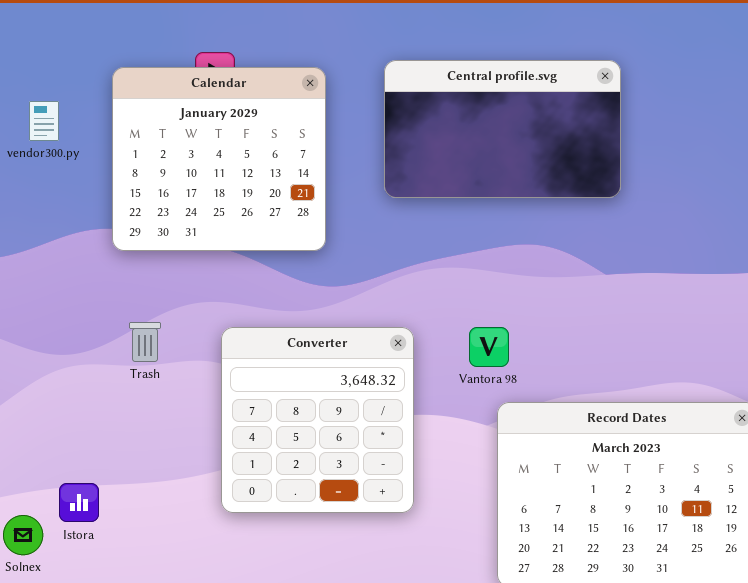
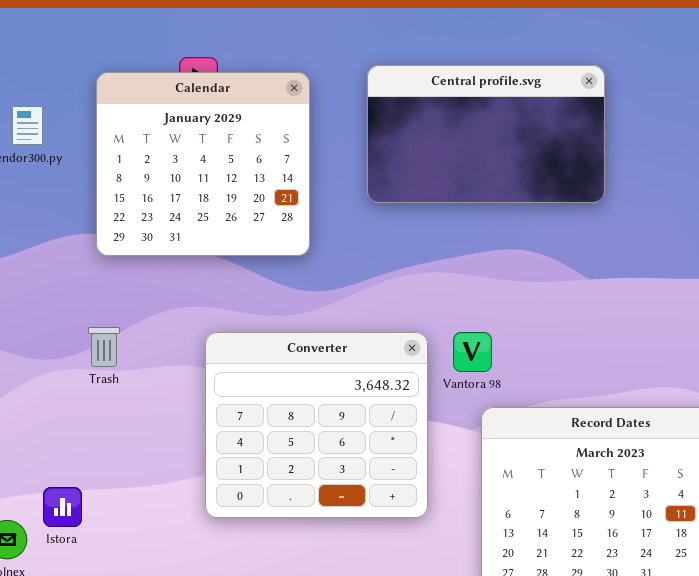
Trash: [129,322,161,362] -> [88,327,120,367], moved
Converter: [221,327,414,513] -> [205,332,428,518], resized

